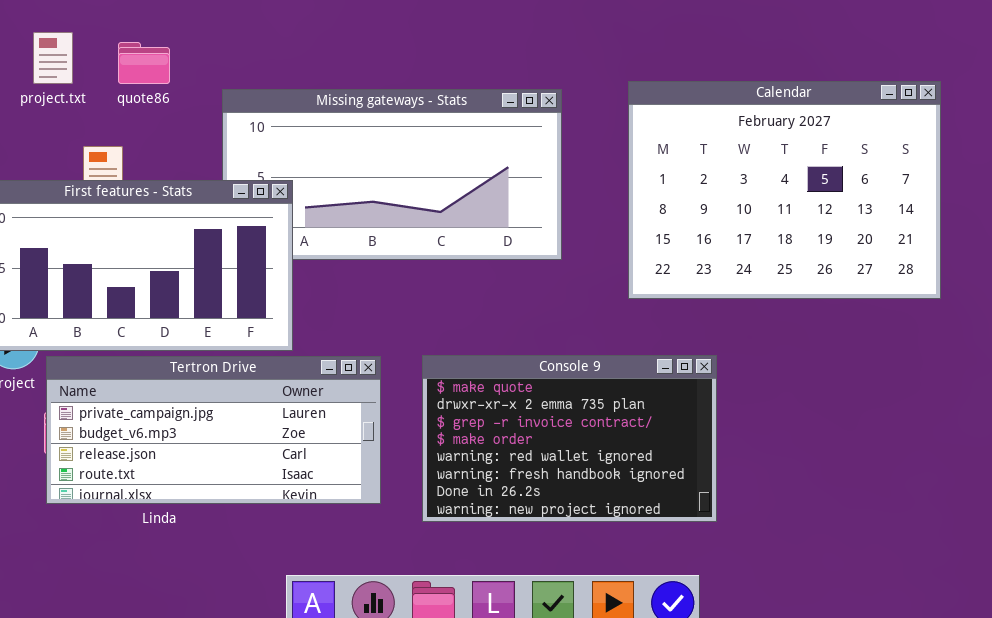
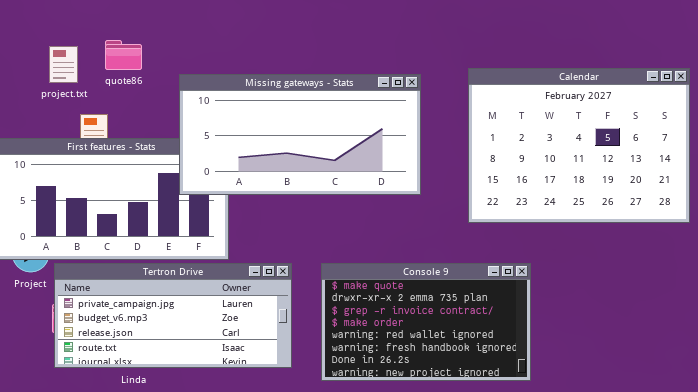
project.txt: [33,32,73,84] -> [49,46,78,83], moved
Missing gateways - Stats: [222,89,562,260] -> [179,74,421,195], raised

